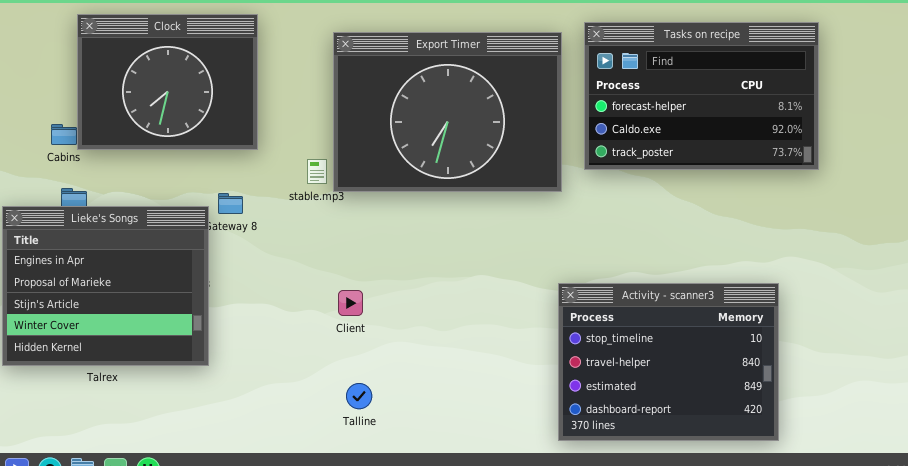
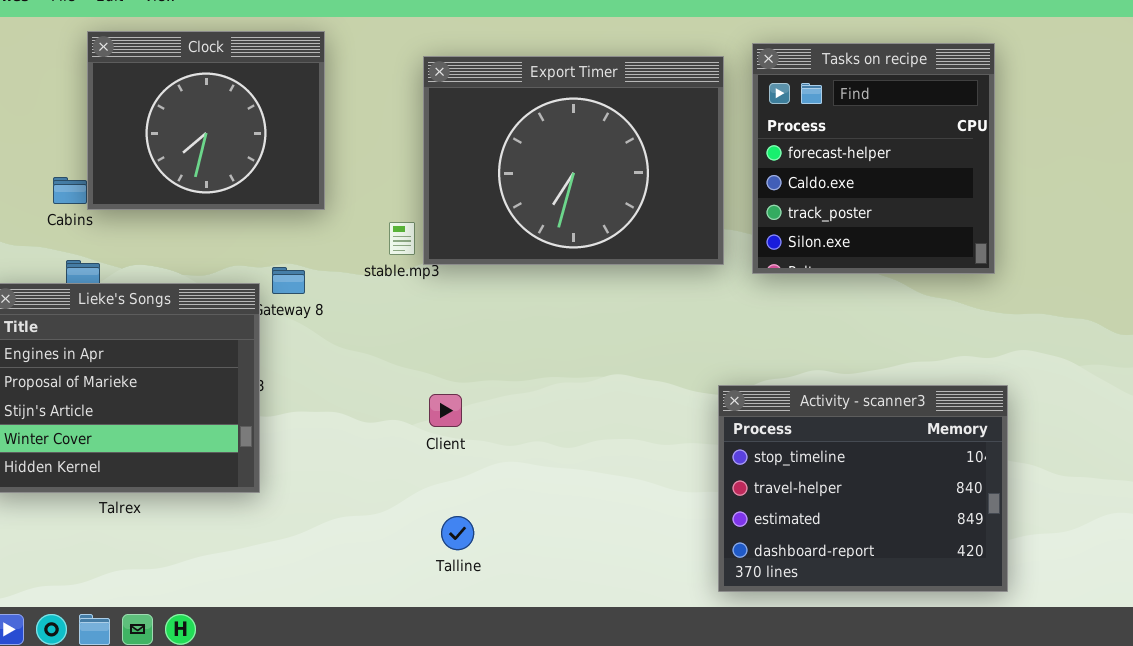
Tasks on recipe: [584,22,819,170] -> [752,43,995,274], resized

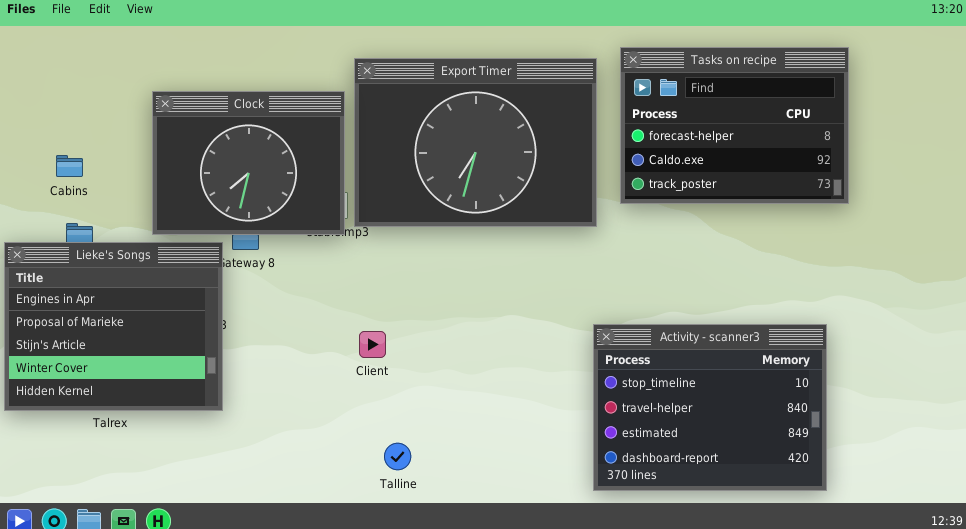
Clock: [87,31,325,210] -> [152,91,345,235], moved
Tasks on recipe: [752,43,995,274] -> [620,47,849,204], resized
Talline: [441,516,474,550] -> [384,443,411,470], moved

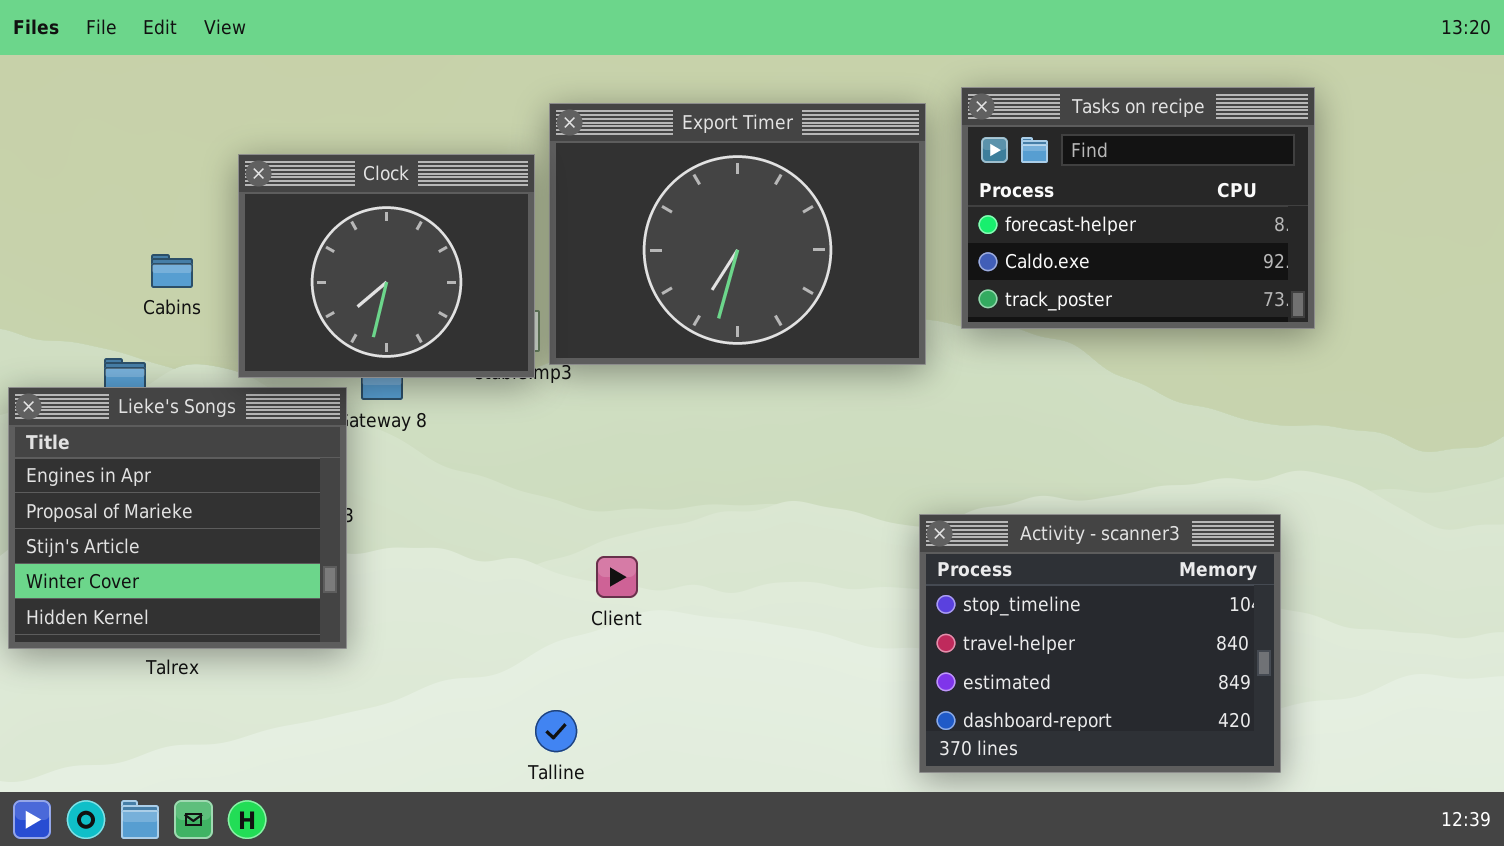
Cabins: [56,155,83,177] -> [151,254,193,288], moved
Client: [359,331,386,358] -> [596,556,638,598], moved
Talline: [384,443,411,470] -> [535,710,577,752], moved

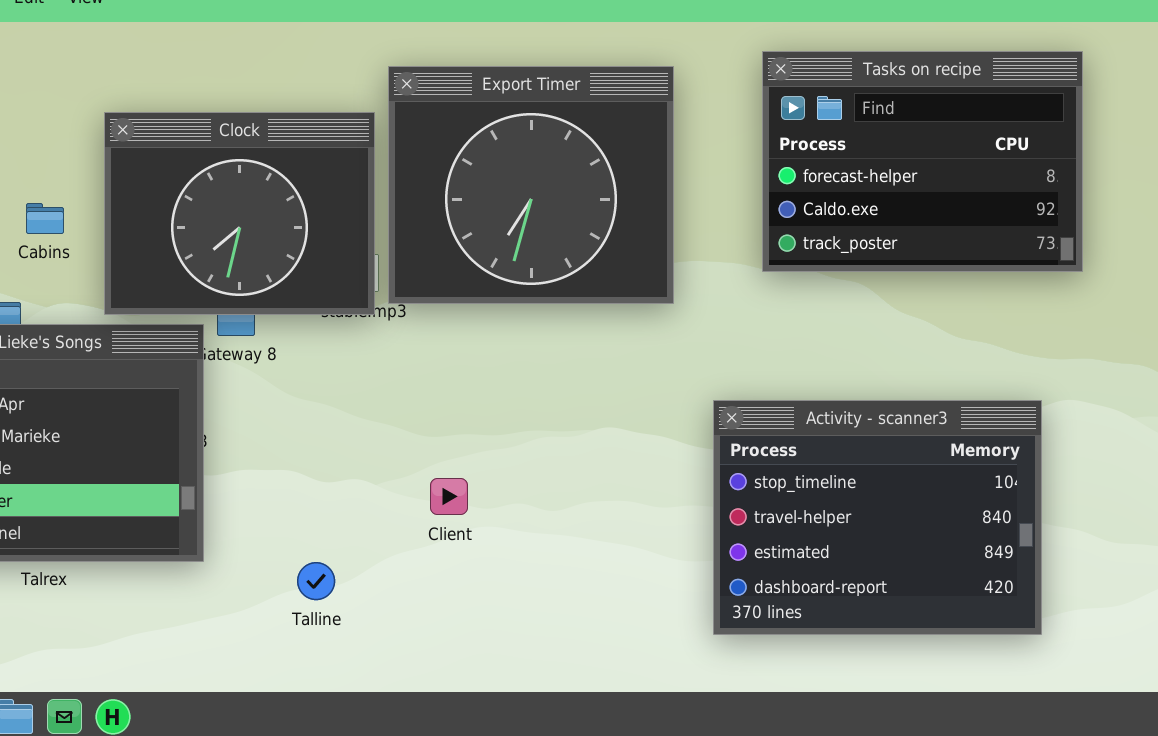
Export Timer: [549,103,926,365] -> [388,66,674,304], resized
Activity - scanner3: [919,514,1281,773] -> [713,400,1042,635], moved
Talline: [535,710,577,752] -> [297,562,335,600], moved

